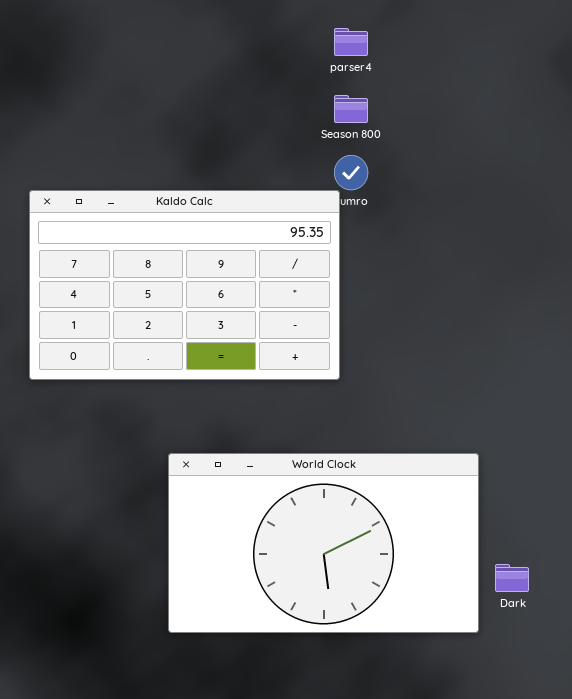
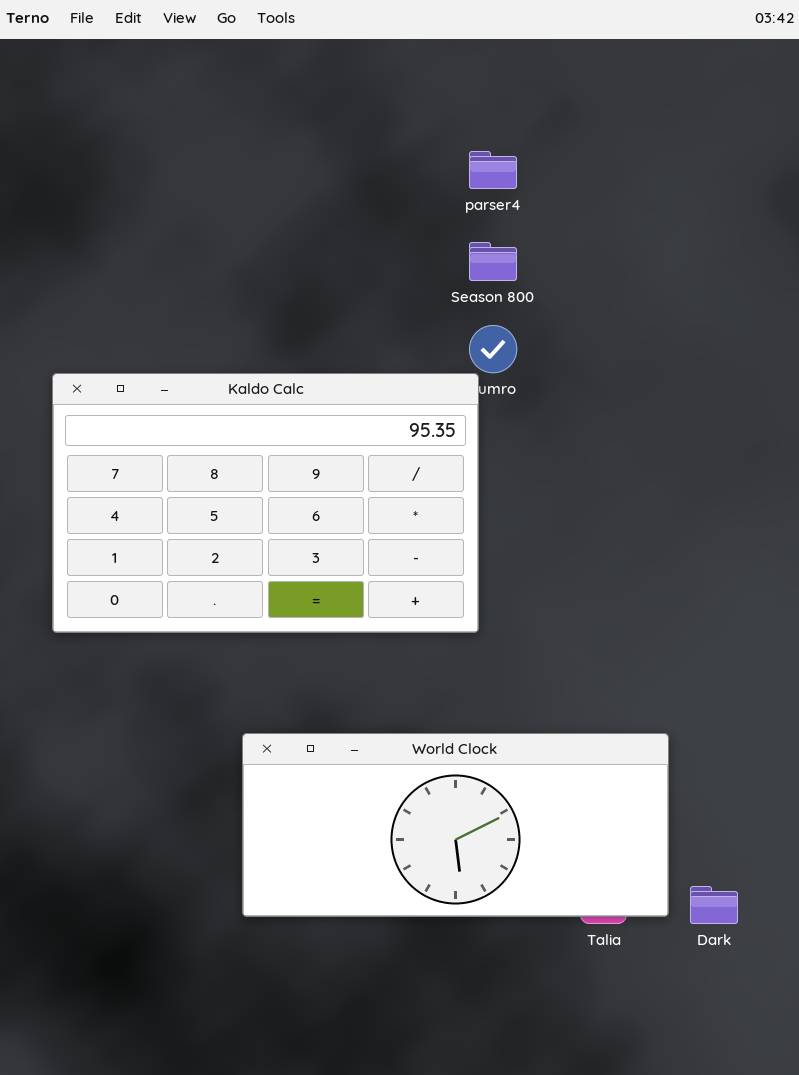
World Clock: [168,453,479,633] -> [242,733,669,917], resized

